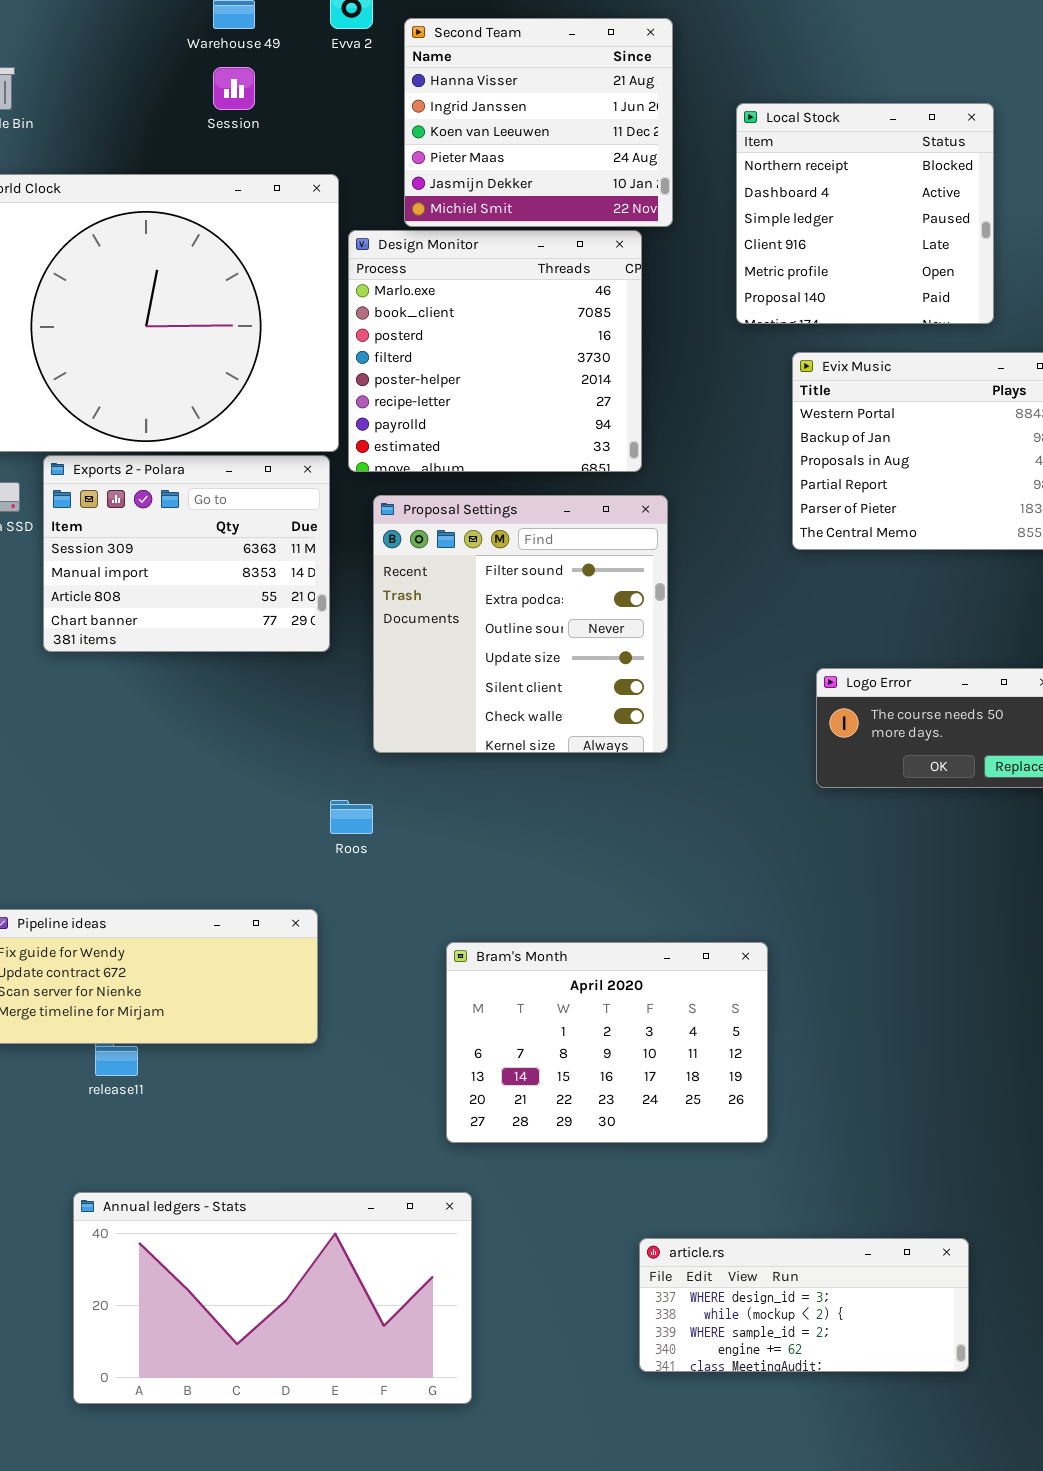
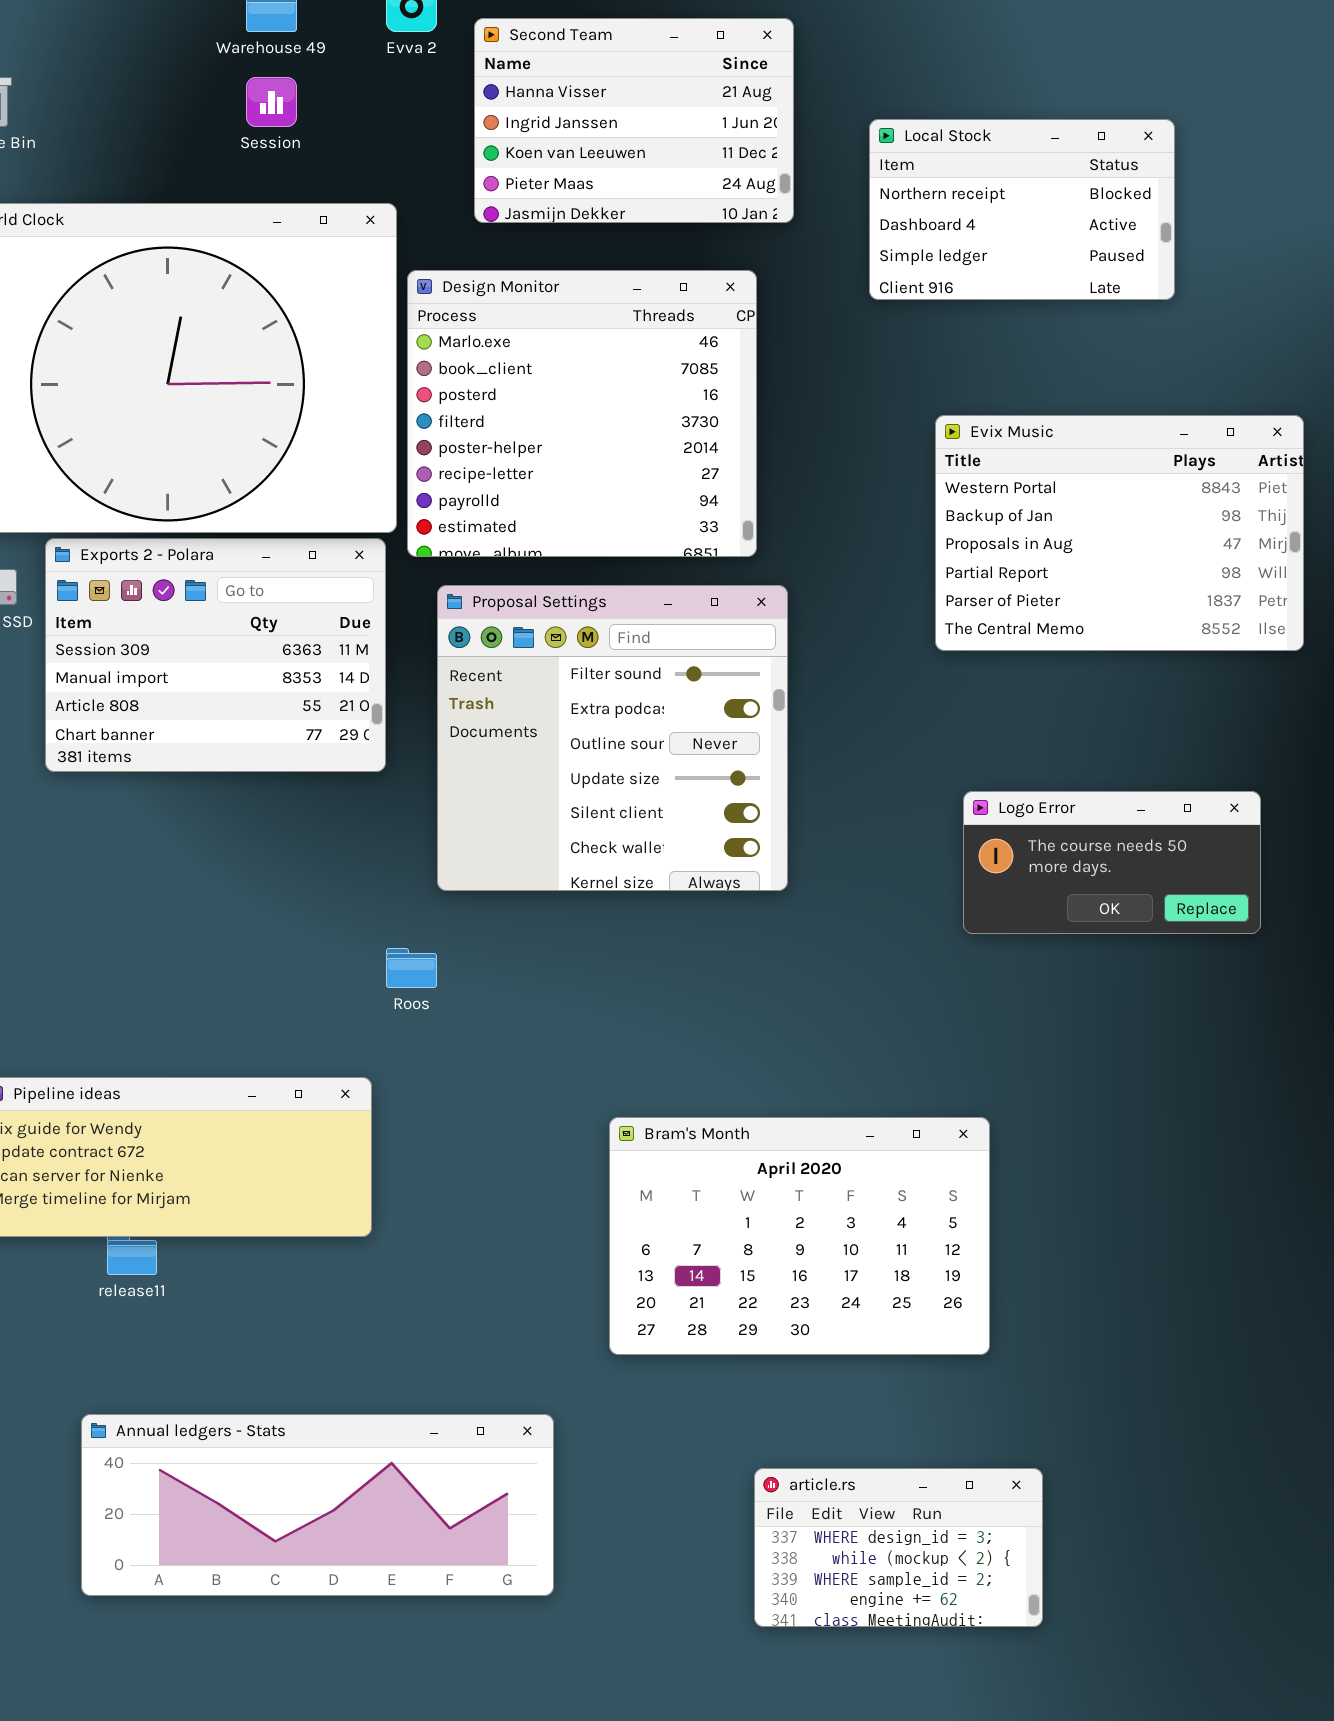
Second Team: [404,18,673,227] -> [474,18,794,223], resized
Local Stock: [736,103,994,324] -> [869,119,1175,300], resized
Bram's Month: [446,942,768,1143] -> [609,1117,990,1355], moved
Annual ledgers - Stats: [73,1192,472,1404] -> [81,1414,554,1596], resized
article.rs: [639,1238,969,1372] -> [754,1468,1043,1627], resized

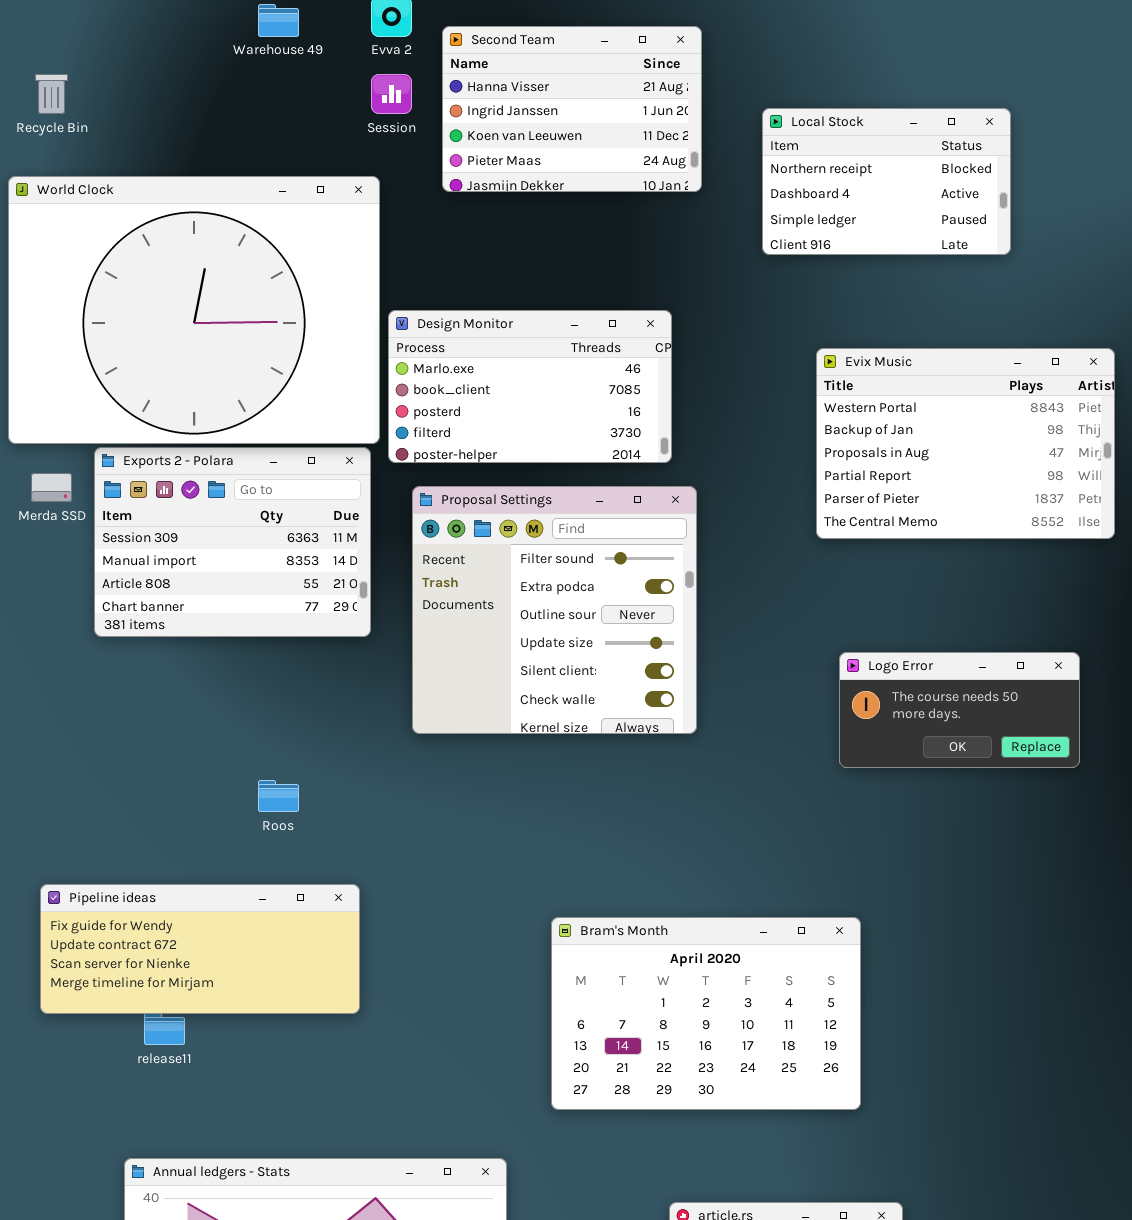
Session: [246,77,297,127] -> [371,74,412,114], moved
Design Monitor: [407,270,757,557] -> [388,310,672,463], resized
Roos: [386,948,437,988] -> [258,780,299,812], moved

